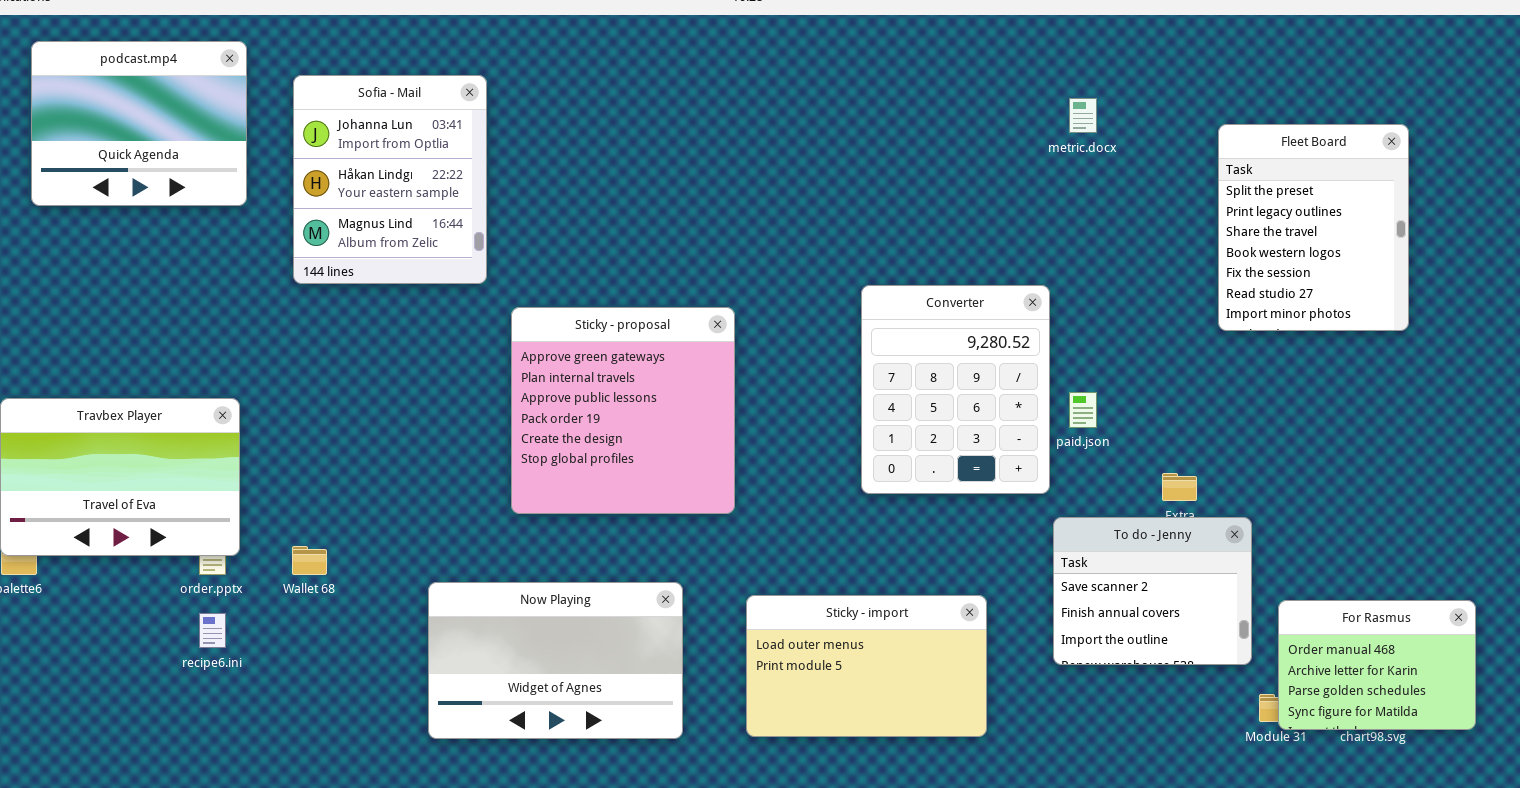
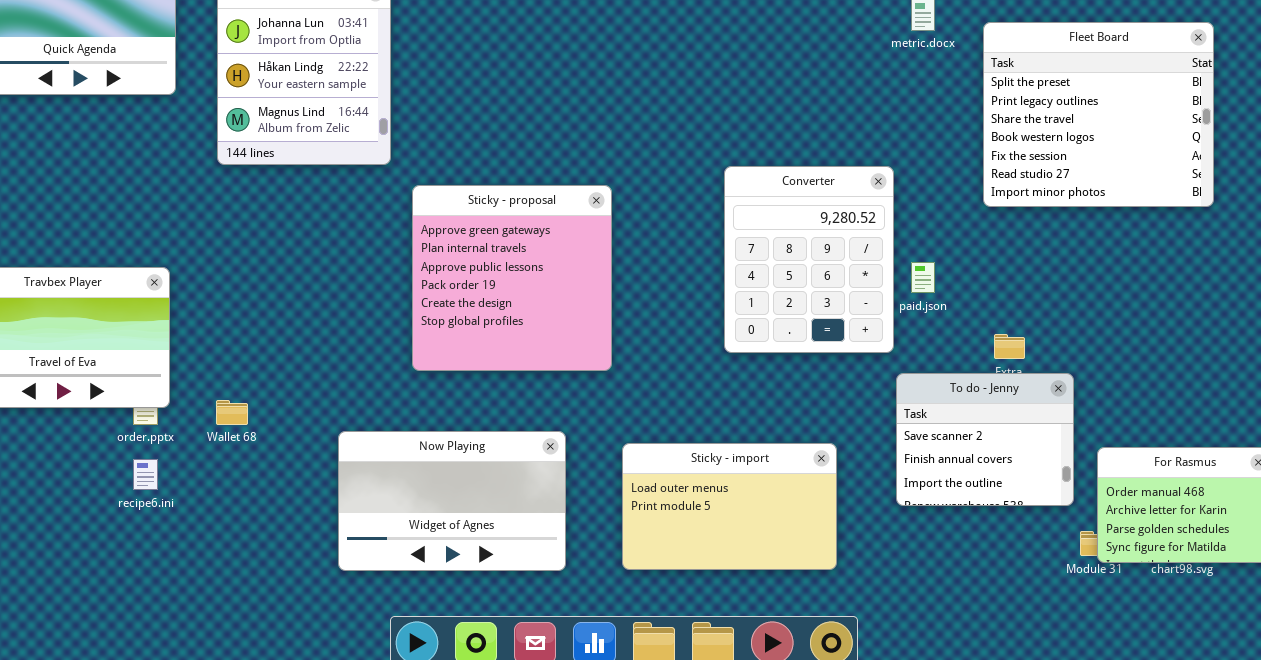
Fleet Board: [1218,124,1409,331] -> [983,22,1214,207], resized

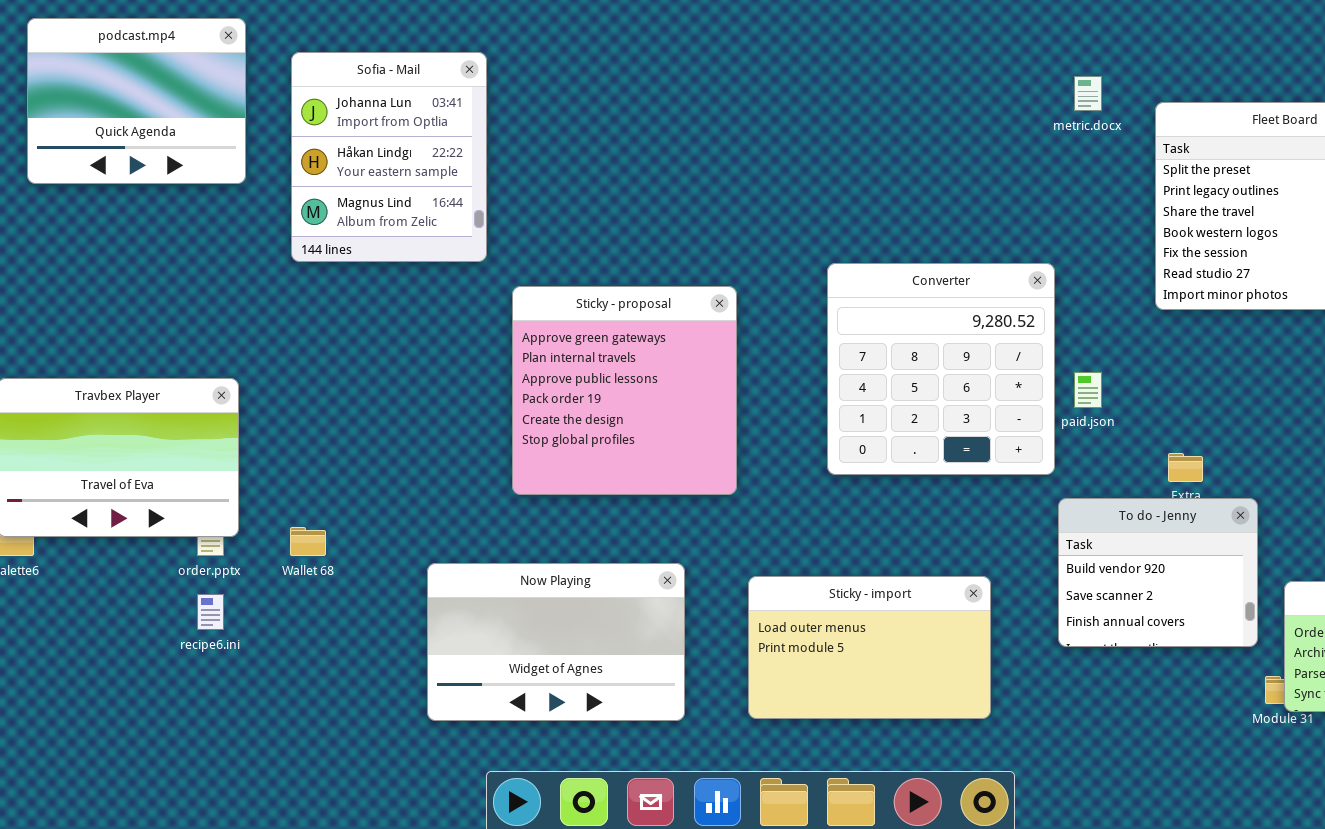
Converter: [724,166,894,353] -> [827,263,1055,475], resized
To do - Jenny: [896,373,1074,506] -> [1058,498,1258,647], scrolled up 1 row

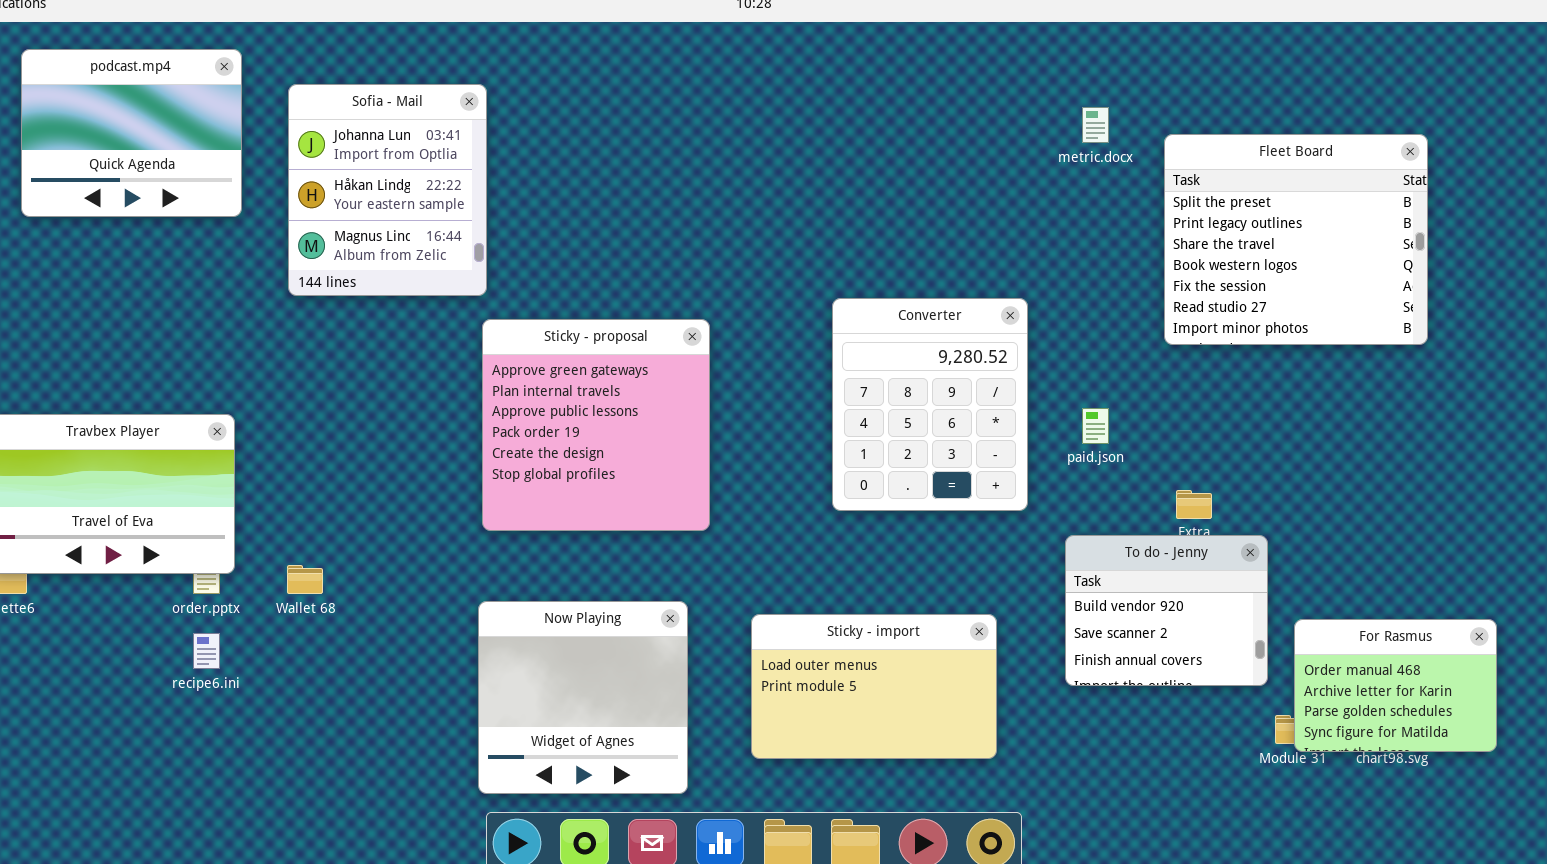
Converter: [827,263,1055,475] -> [832,298,1028,511], resized
Sticky - proposal: [512,286,737,495] -> [482,319,710,531], moved
Now Playing: [427,563,685,721] -> [478,601,688,794], resized

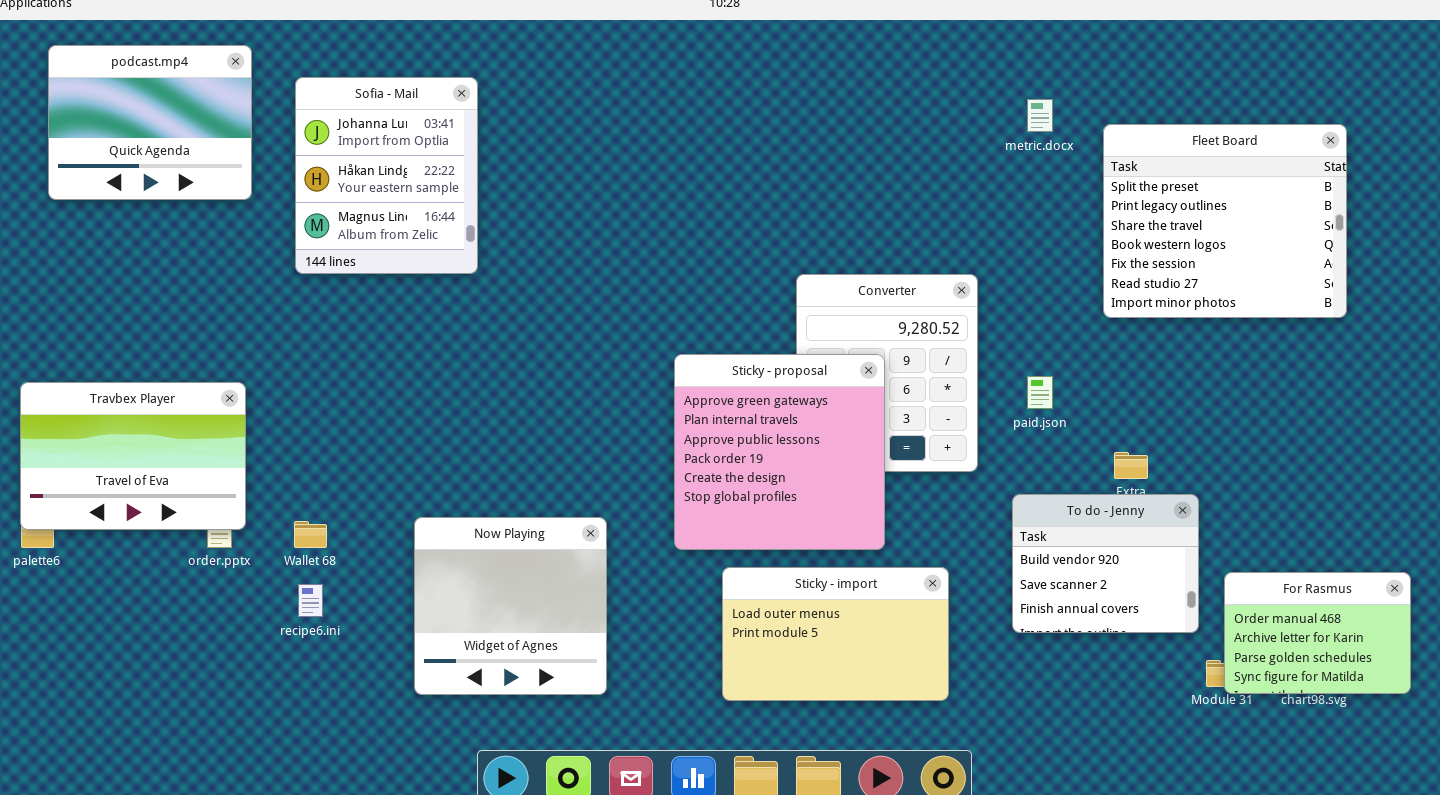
Sticky - proposal: [482,319,710,531] -> [674,354,885,550], moved
Now Playing: [478,601,688,794] -> [414,517,607,695], moved
recipe6.ini: [193,633,220,669] -> [298,584,323,617], moved

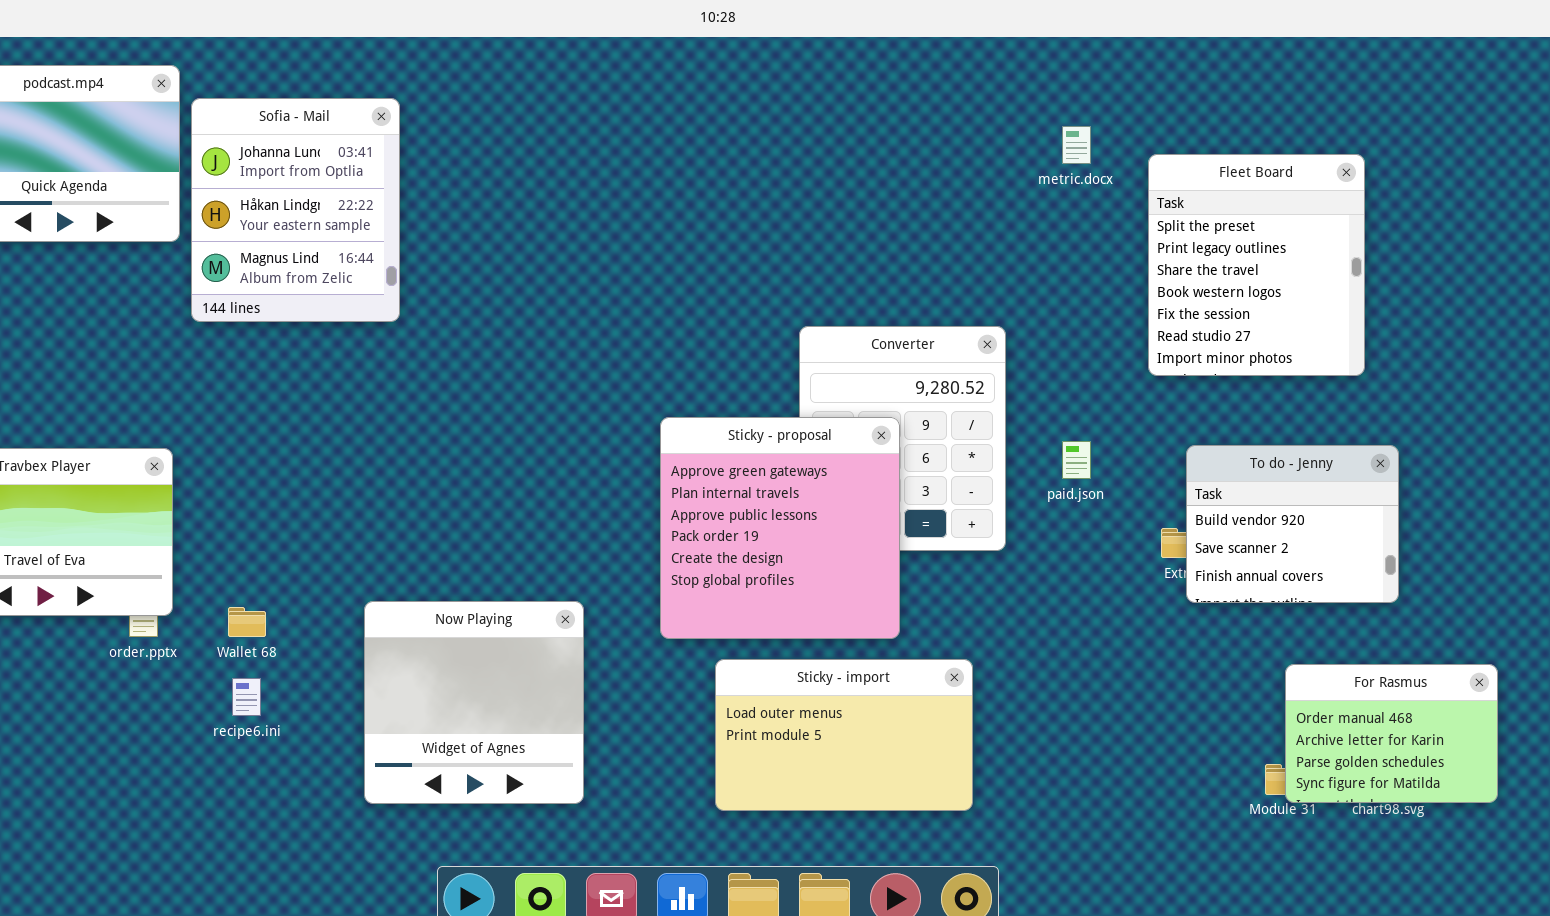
Sofia - Mail: [295,77,478,274] -> [191,98,400,322], moved
Fleet Board: [1103,124,1347,318] -> [1148,154,1365,376], resized
To do - Jenny: [1012,494,1199,633] -> [1186,445,1399,603], moved

